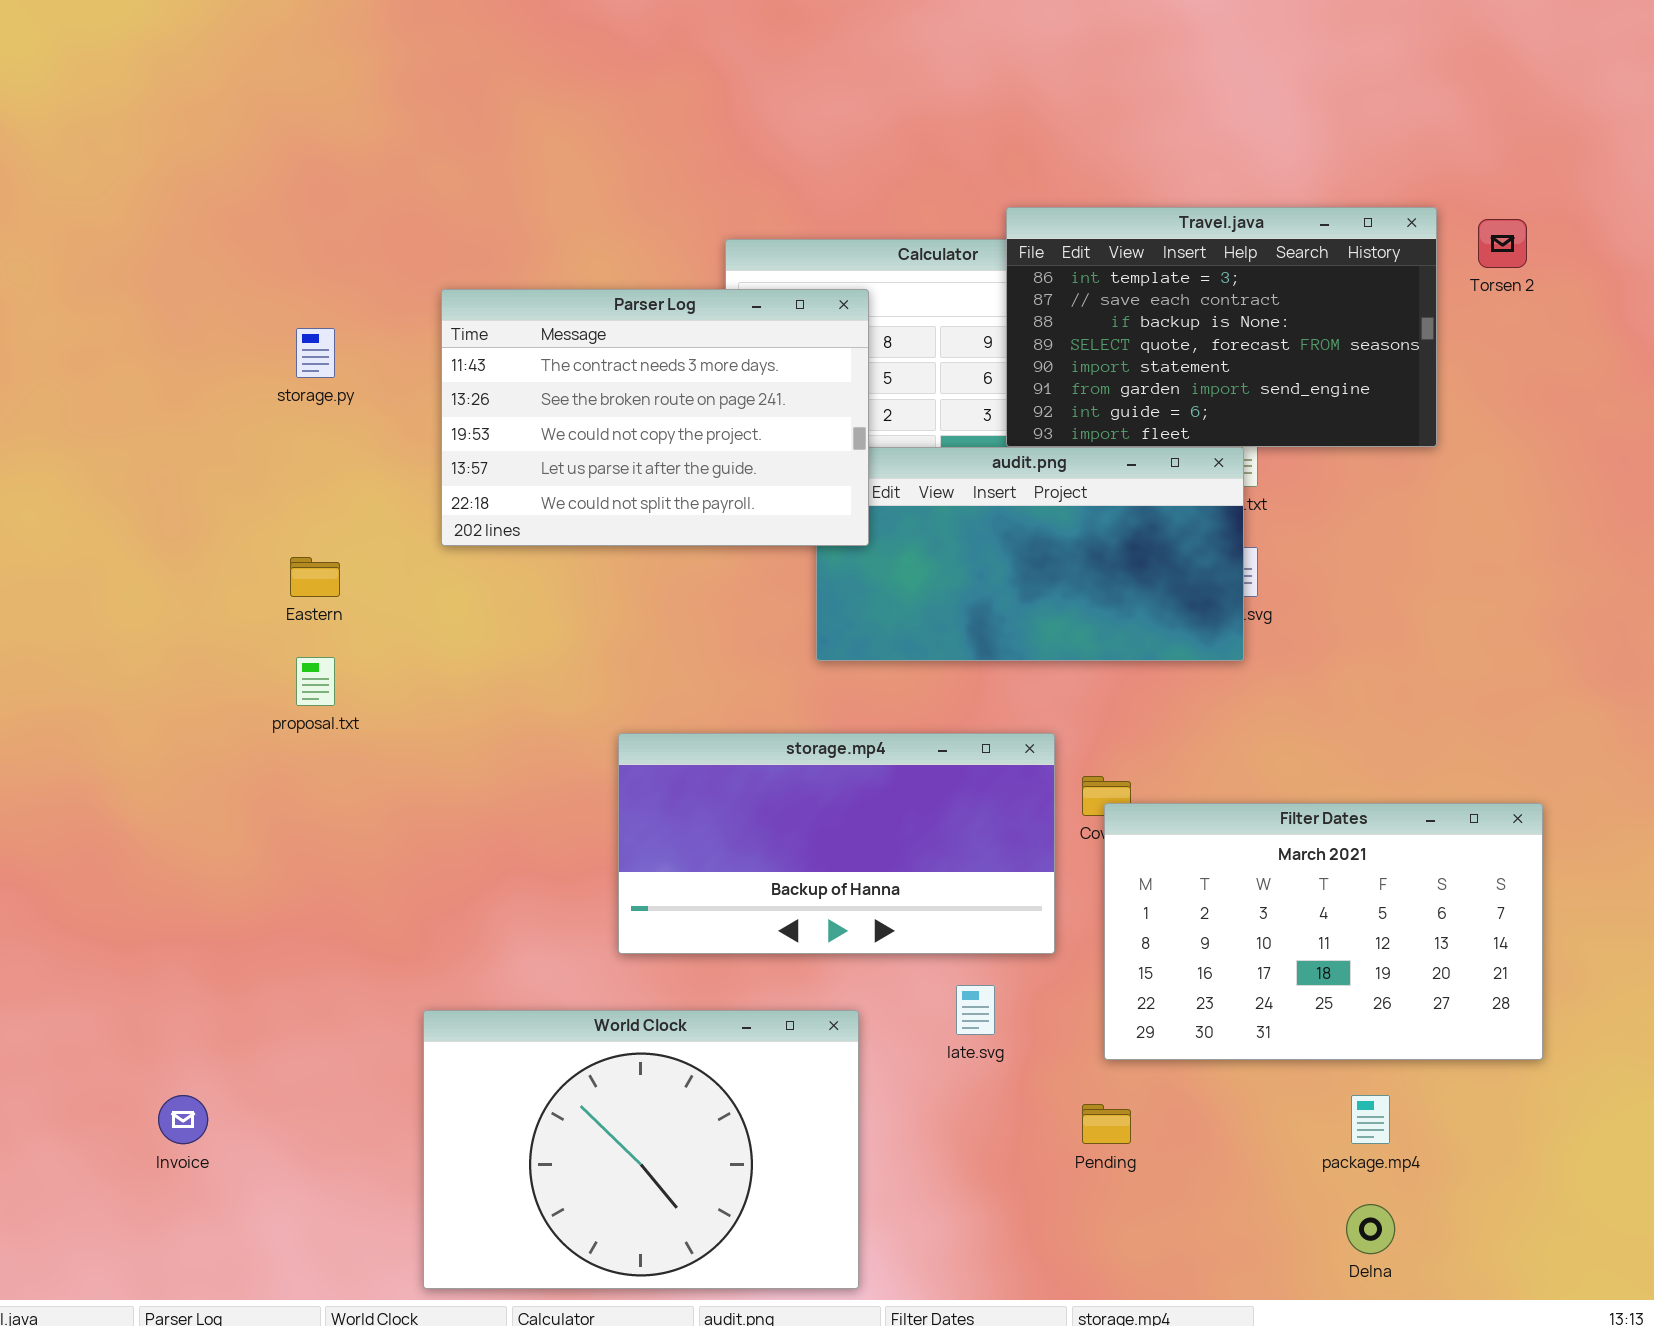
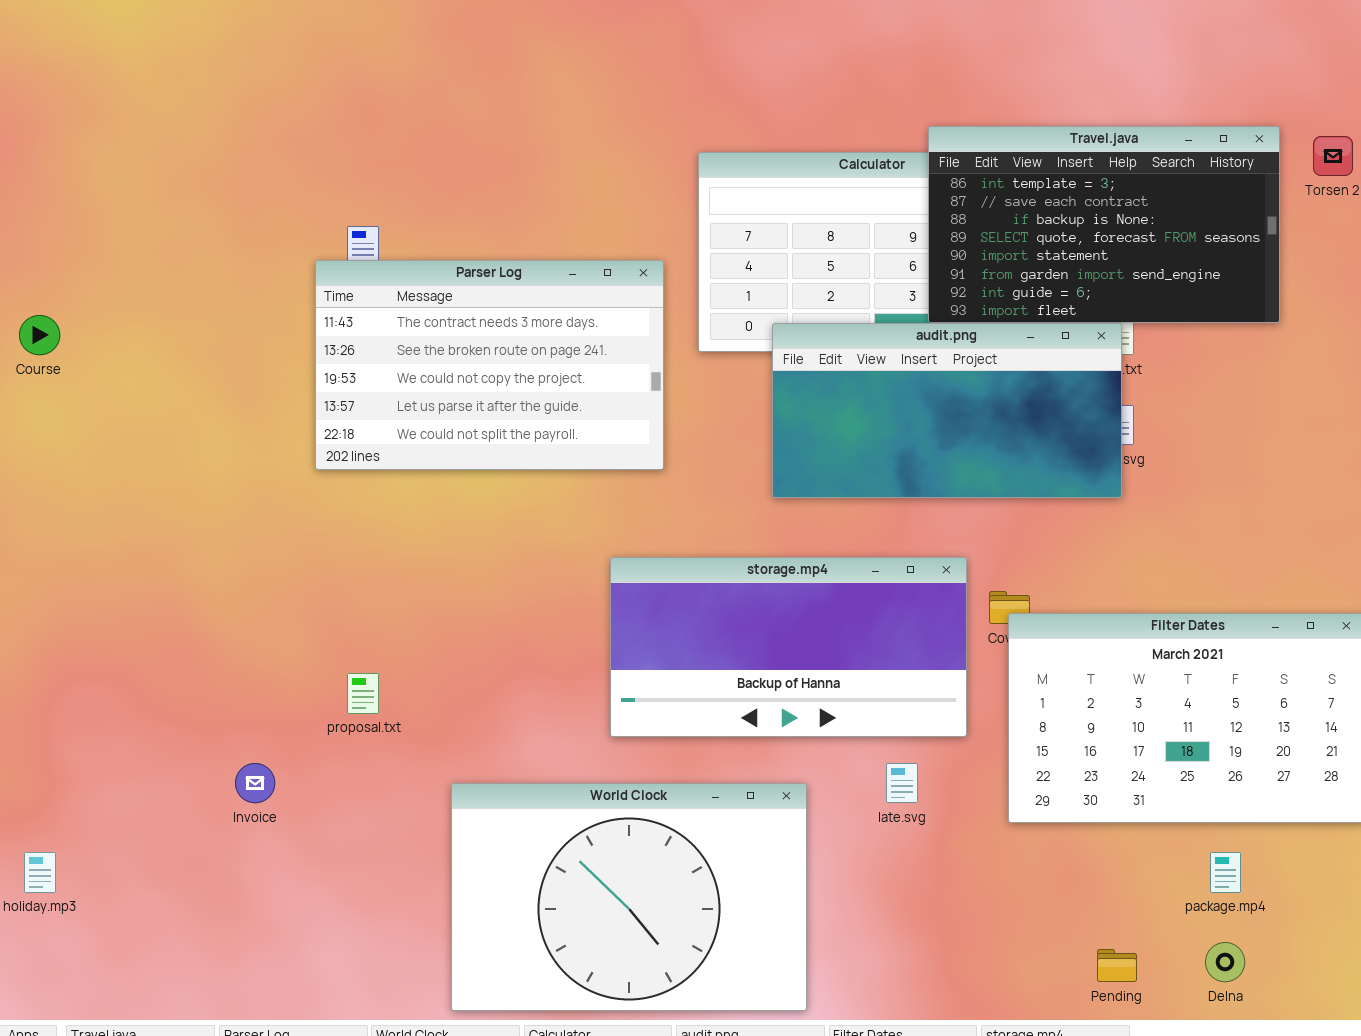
Parser Log: [441,289,869,546] -> [315,260,664,470], moved
proposal.txt: [296,657,335,706] -> [347,673,379,714], moved
Invoice: [158,1095,208,1144] -> [235,763,275,803], moved
Pending: [1082,1104,1131,1144] -> [1097,949,1137,982], moved

